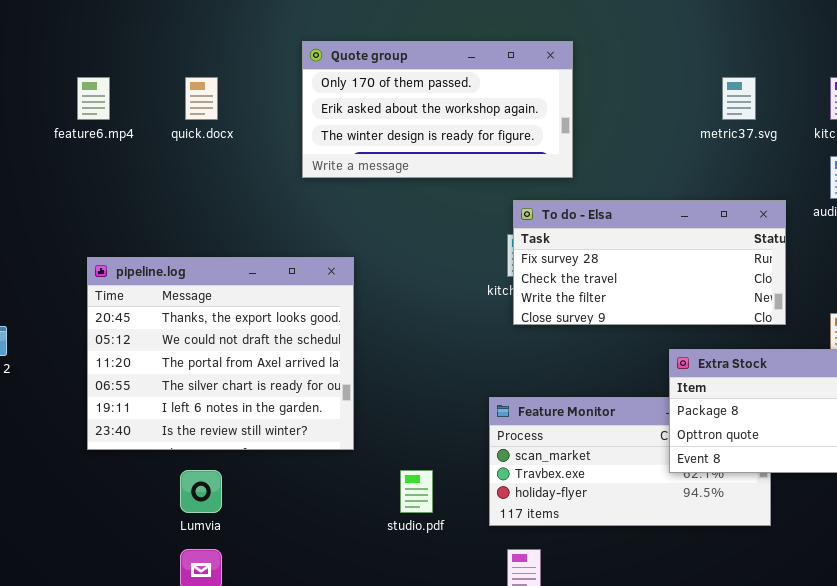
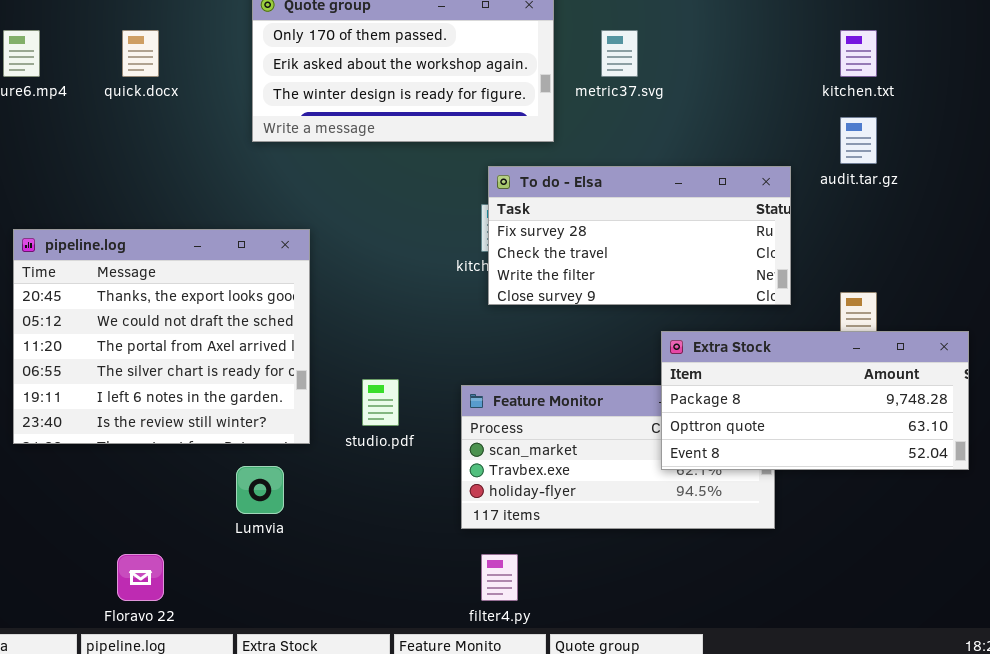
metric37.svg: [722,77,756,120] -> [601,30,638,77], moved
Lumvia: [180,470,222,513] -> [236,466,284,514], moved
studio.pdf: [400,470,433,513] -> [362,379,399,426], moved

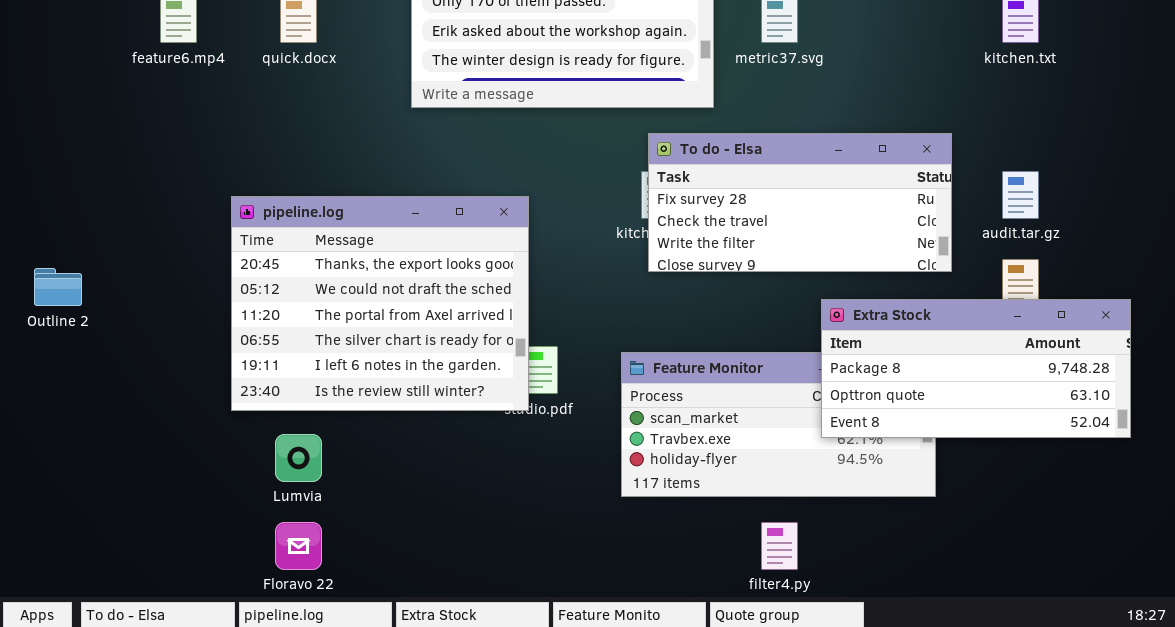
audit.tar.gz: [840,117,877,164] -> [1002,171,1039,219], moved
pipeline.log: [13,229,310,444] -> [231,196,529,411], moved
Lumvia: [236,466,284,514] -> [275,434,322,482], moved
filter4.py: [481,554,518,601] -> [761,522,798,570], moved

